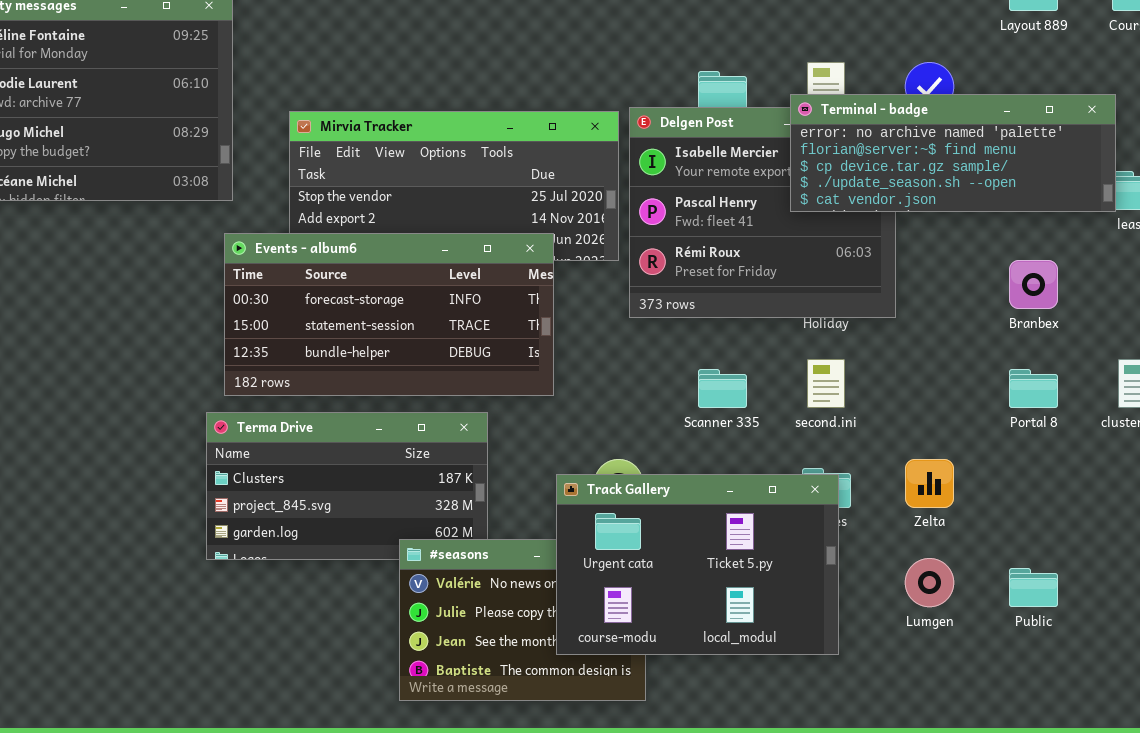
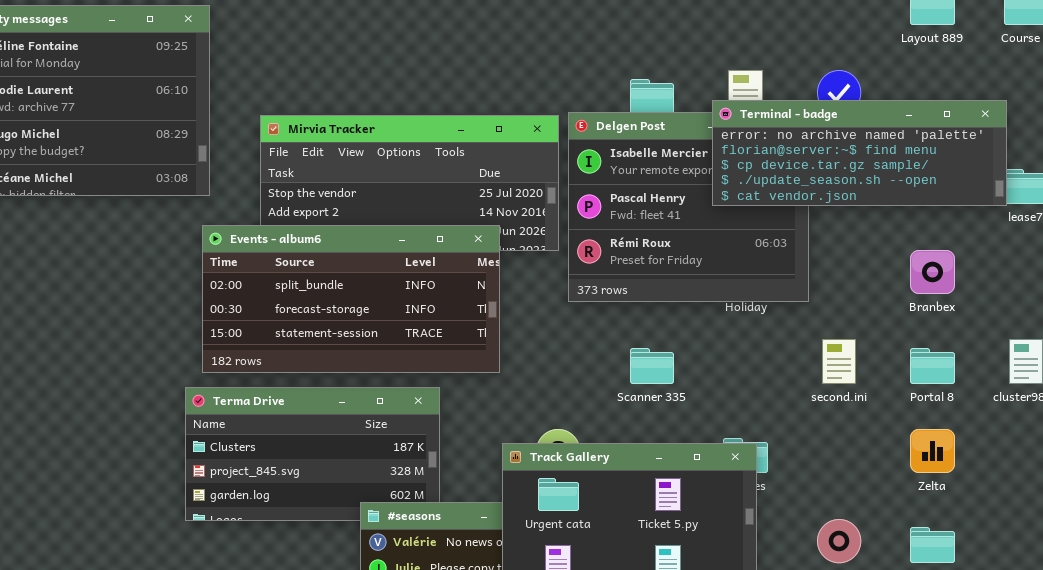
Events - album6: [224,233,554,396] -> [202,225,500,373], scrolled up 1 row
second.ini: [807,359,845,408] -> [822,339,856,384], moved
Zelta: [905,459,954,508] -> [910,429,955,473], moved

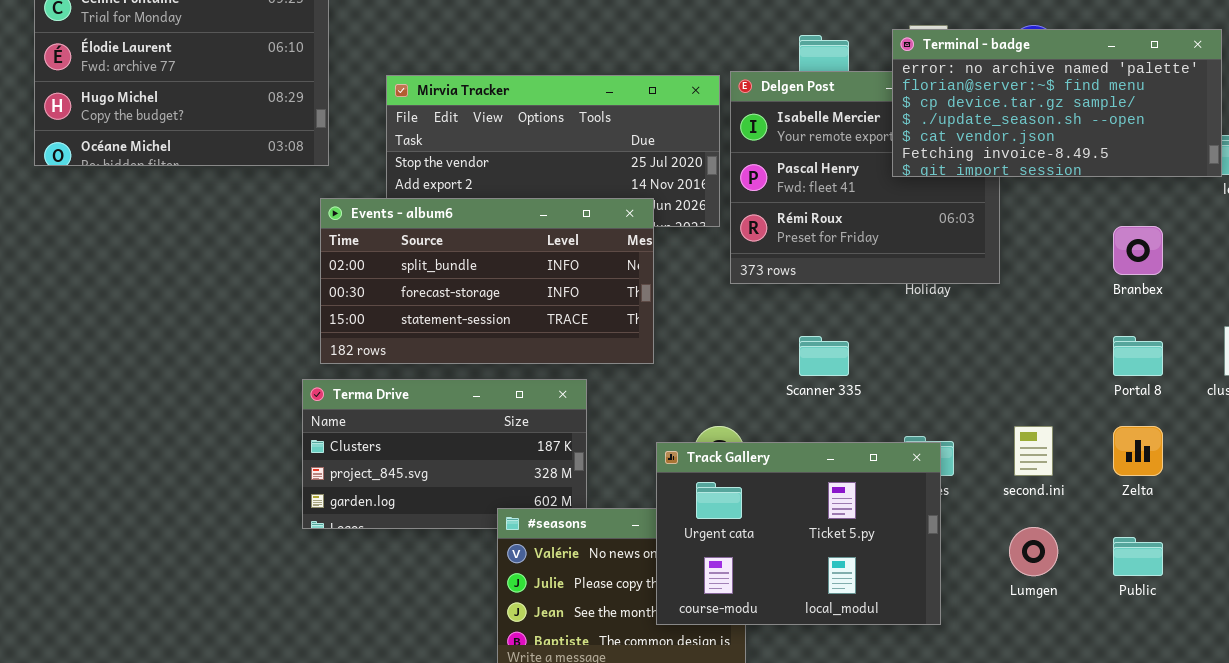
Terminal - badge: [712,100,1007,206] -> [892,29,1222,177], resized
second.ini: [822,339,856,384] -> [1014,426,1053,476], moved

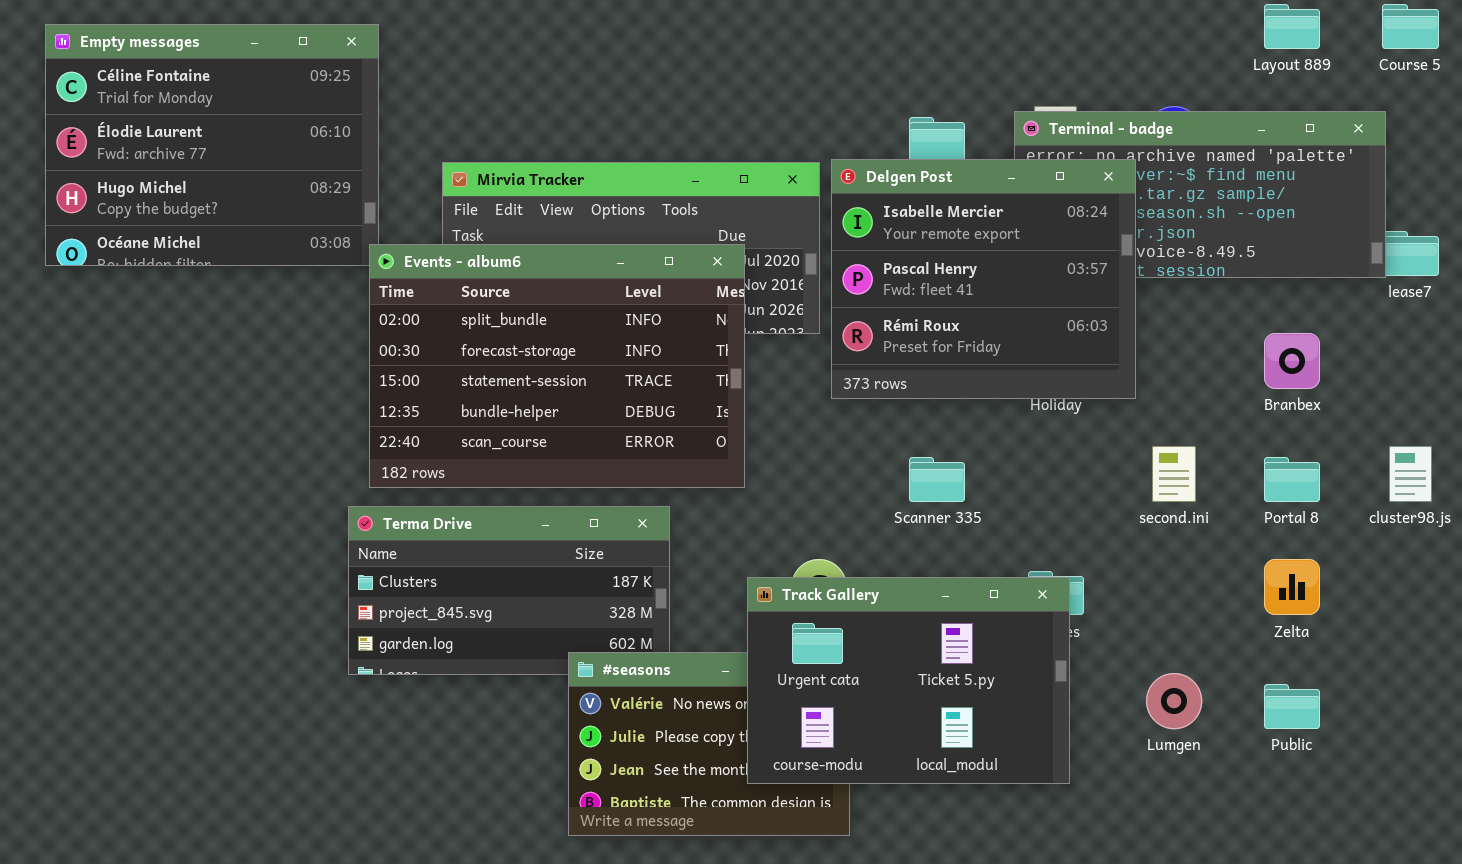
Delgen Post: [730,71,1000,284] -> [831,159,1136,399], raised
Events - album6: [320,198,654,364] -> [369,244,745,488], resized
second.ini: [1014,426,1053,476] -> [1152,446,1196,502], moved

